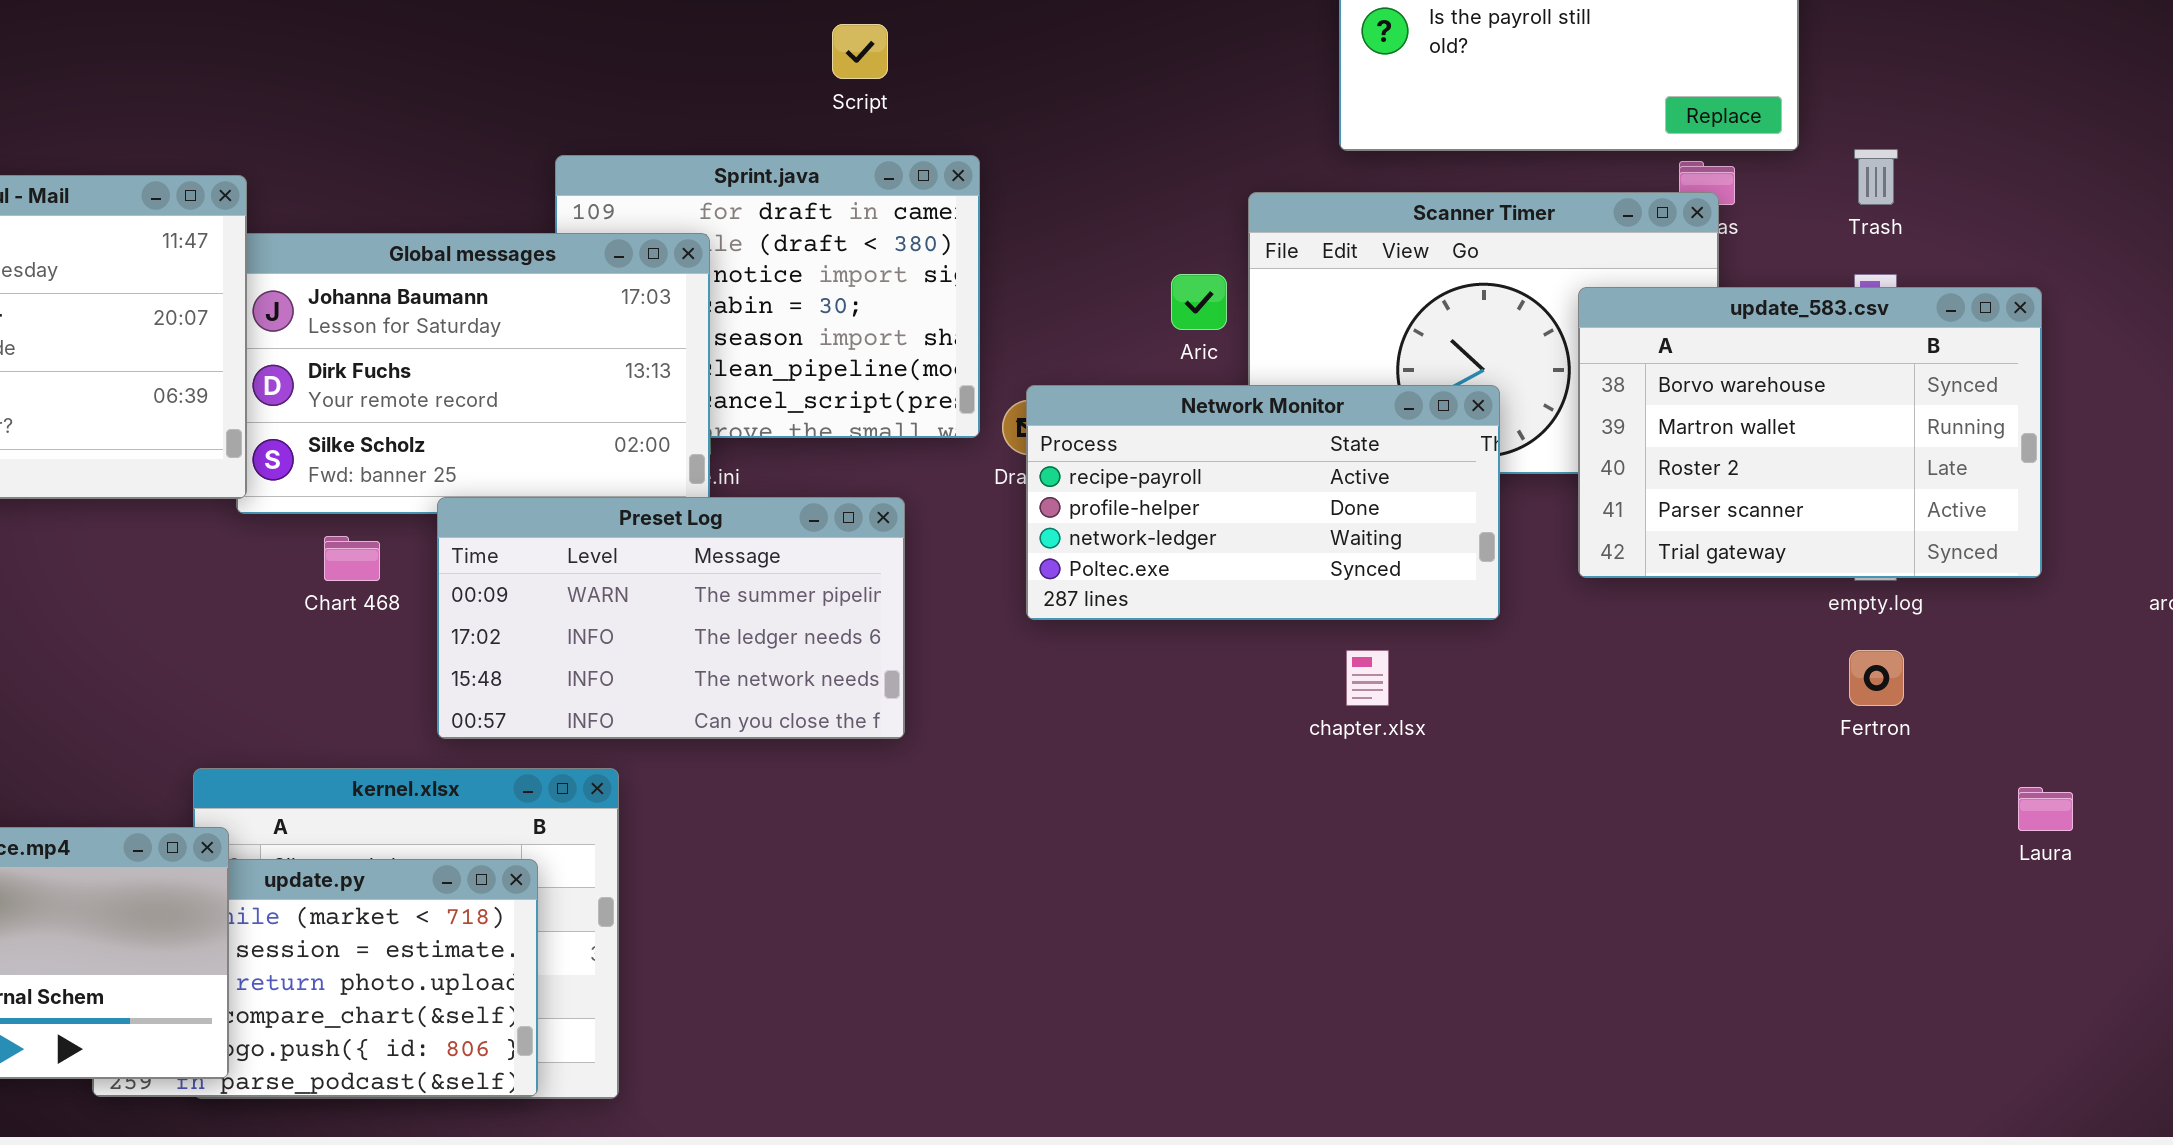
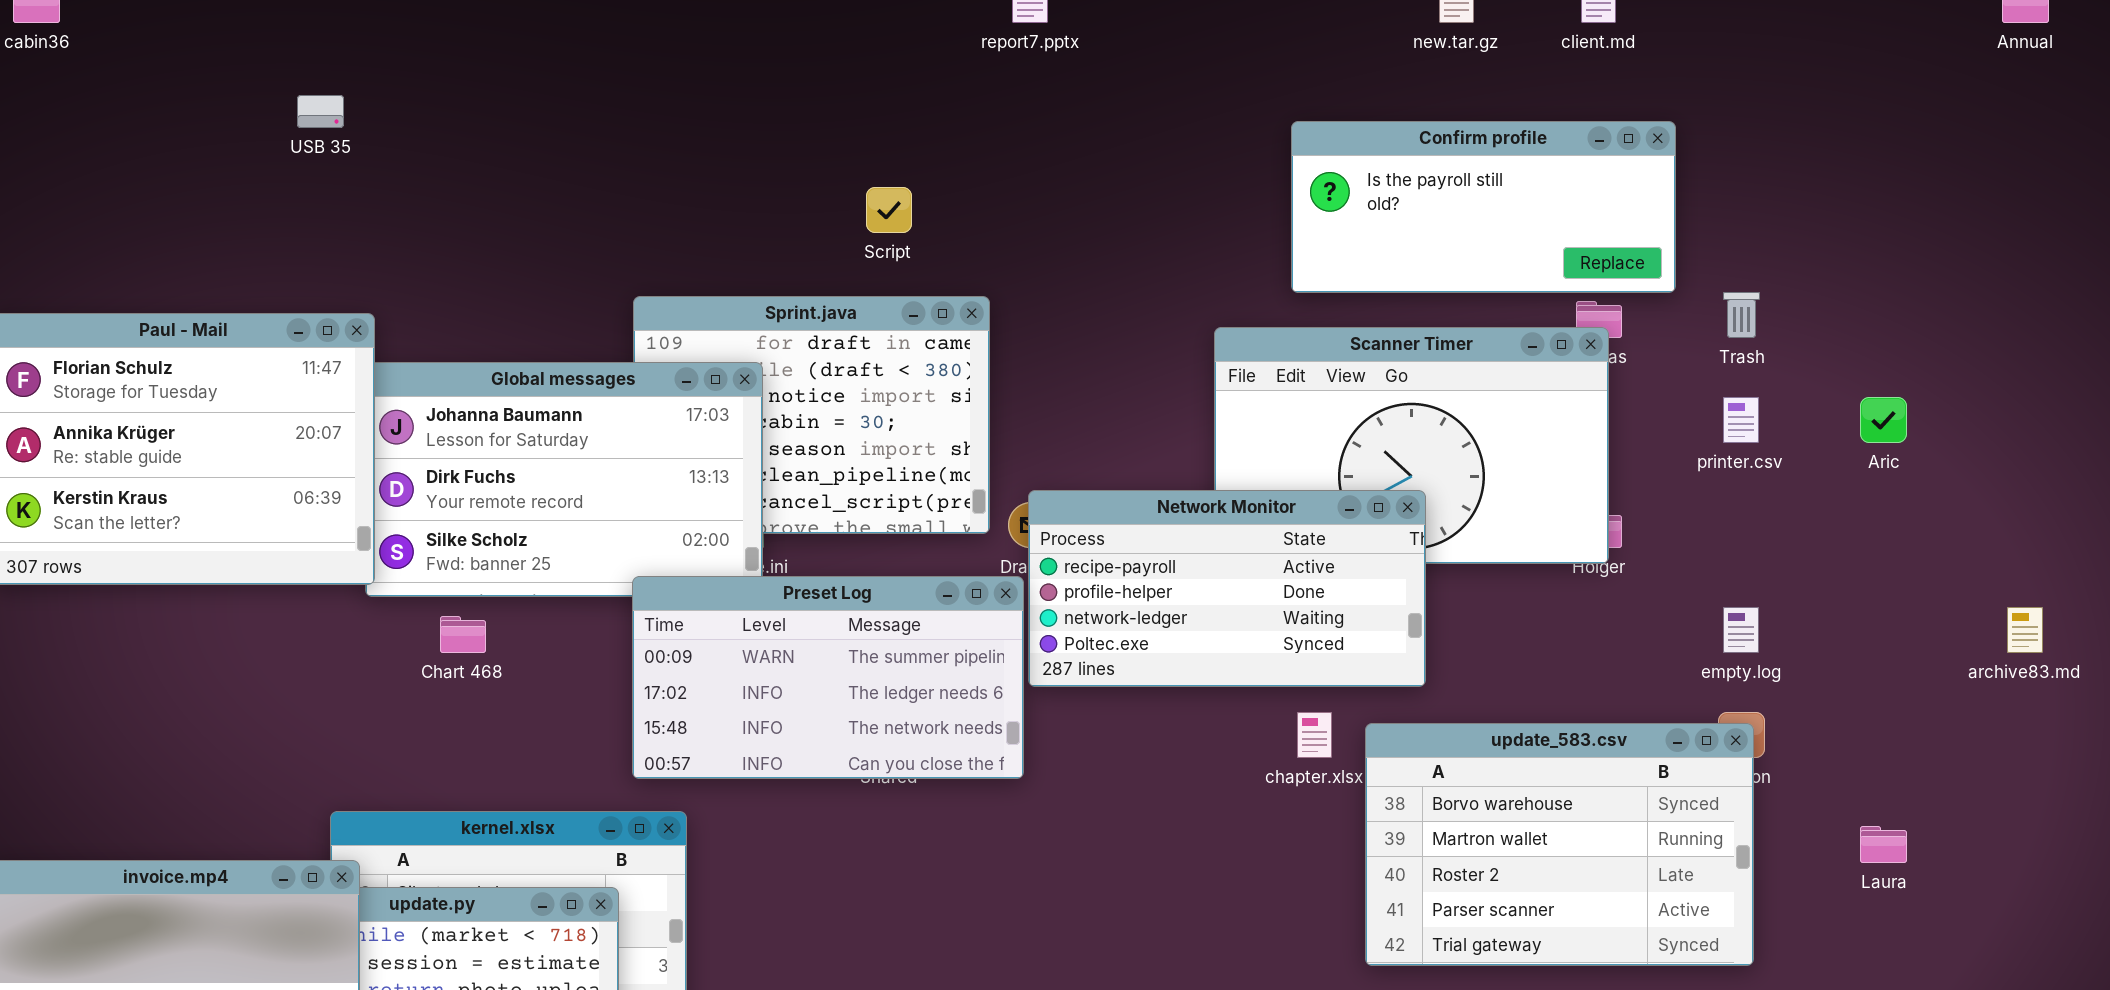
Aric: [1171,274,1227,330] -> [1860,397,1907,443], moved
update_583.csv: [1578,287,2042,578] -> [1365,723,1754,966], moved
Preset Log: [437,497,905,739] -> [632,576,1024,779], moved

